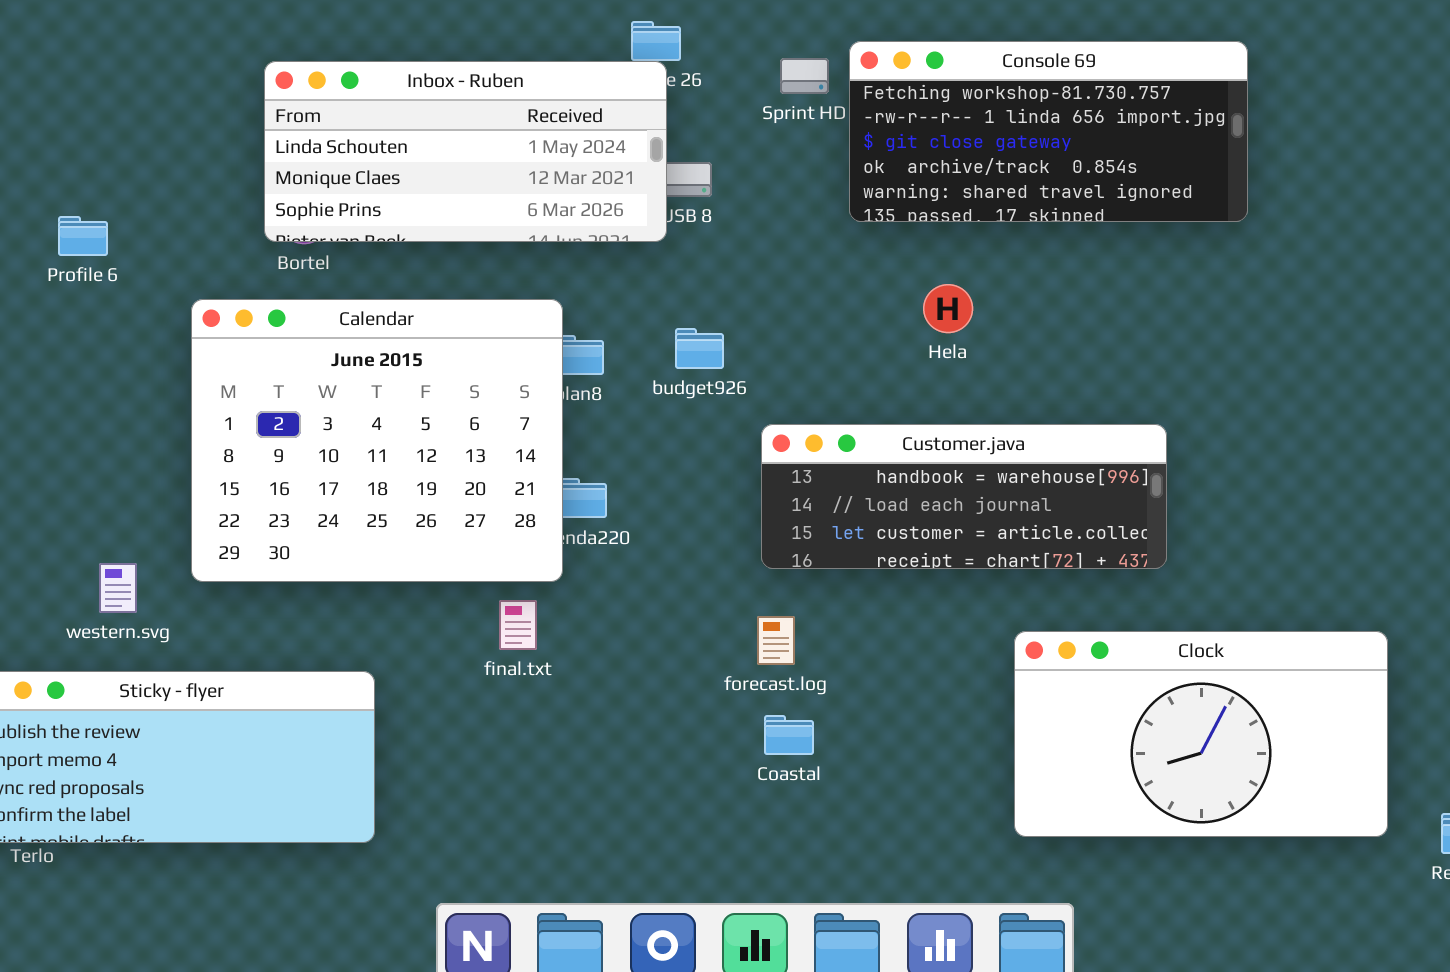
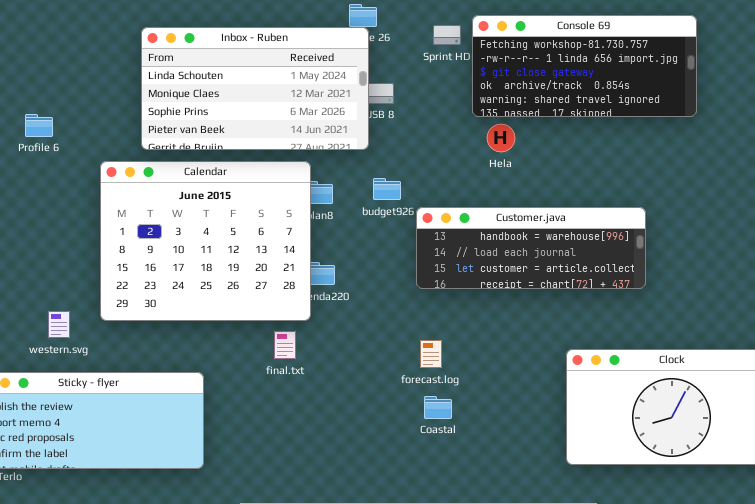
Inbox - Ruben: [264,61,667,242] -> [141,27,369,150], resized
Hela: [923,284,973,333] -> [487,124,515,152], moved
Customer.java: [761,424,1167,569] -> [416,207,646,289], moved

